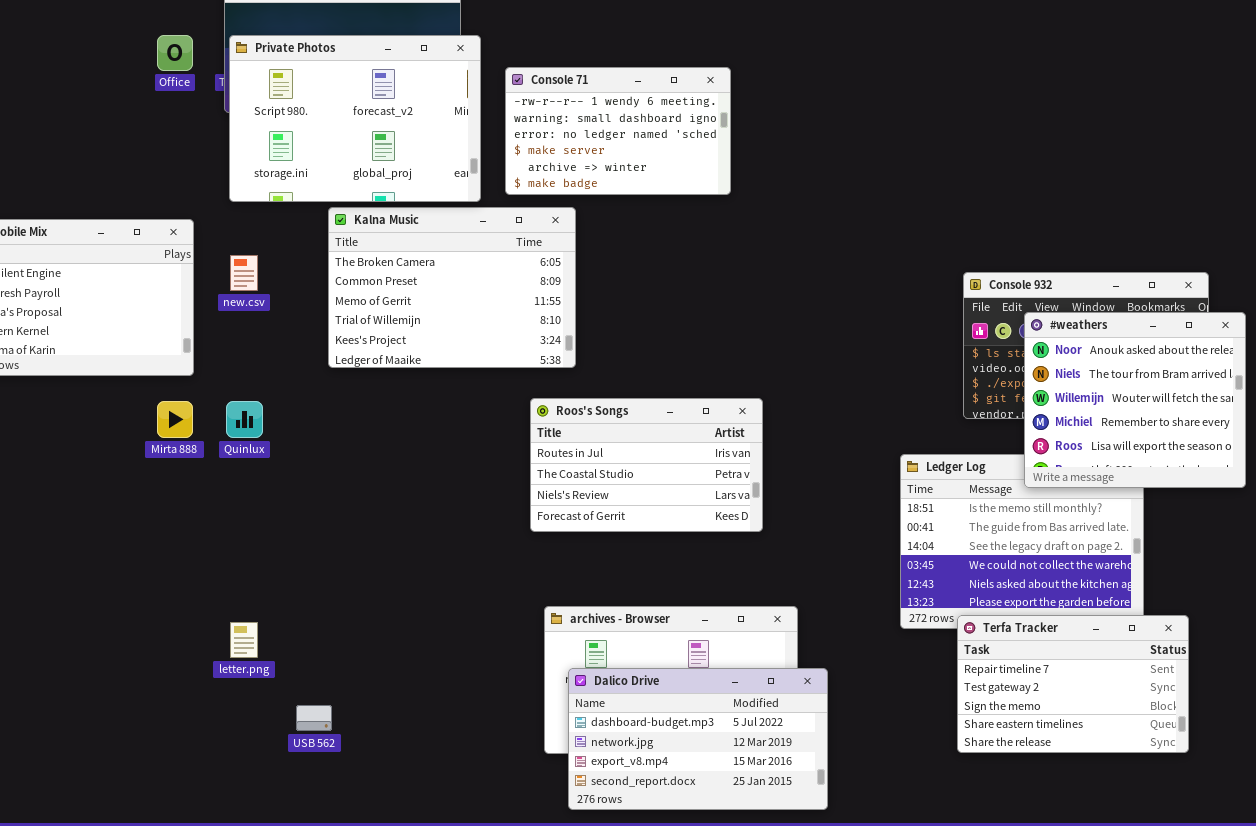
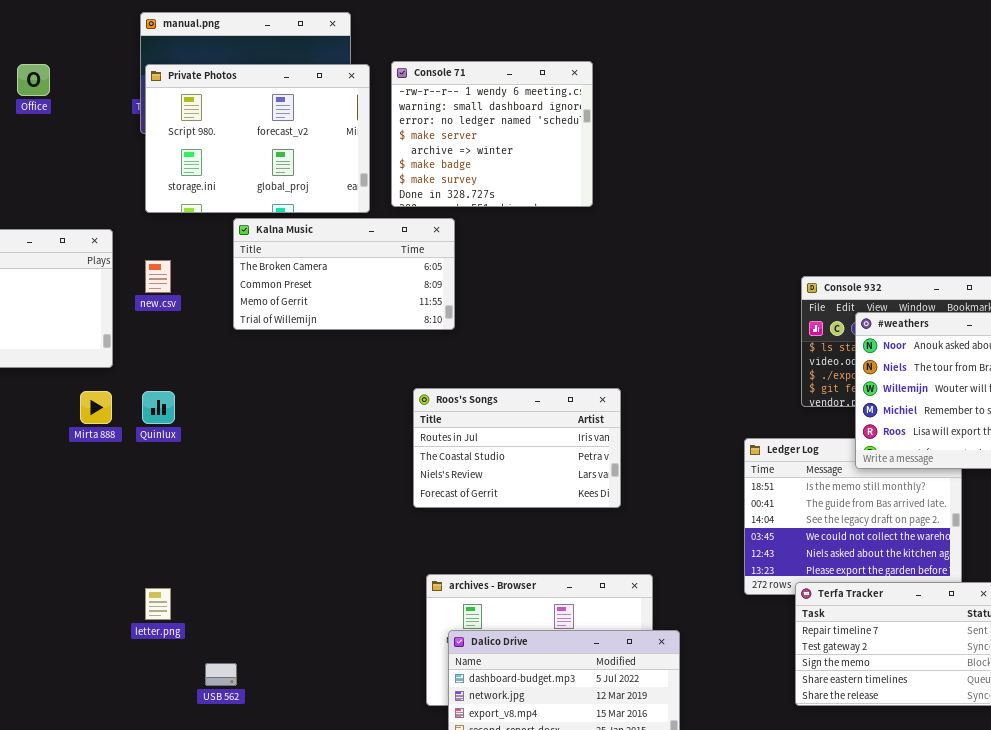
Office: [157,35,193,71] -> [17,64,50,96], moved
Console 71: [505,67,731,195] -> [391,61,593,207], resized
Kalna Music: [328,207,576,368] -> [233,218,455,330], resized

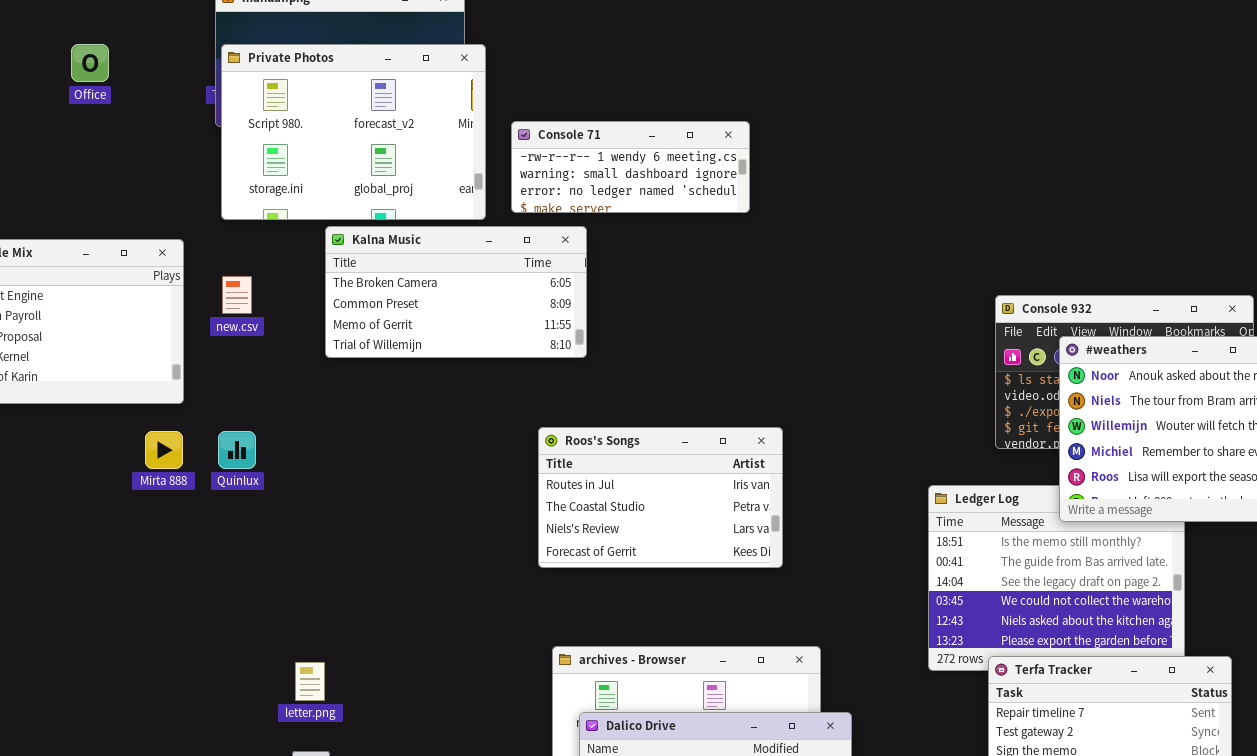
Console 71: [391,61,593,207] -> [511,121,750,213], resized
letter.png: [145,588,171,620] -> [295,662,325,701], moved

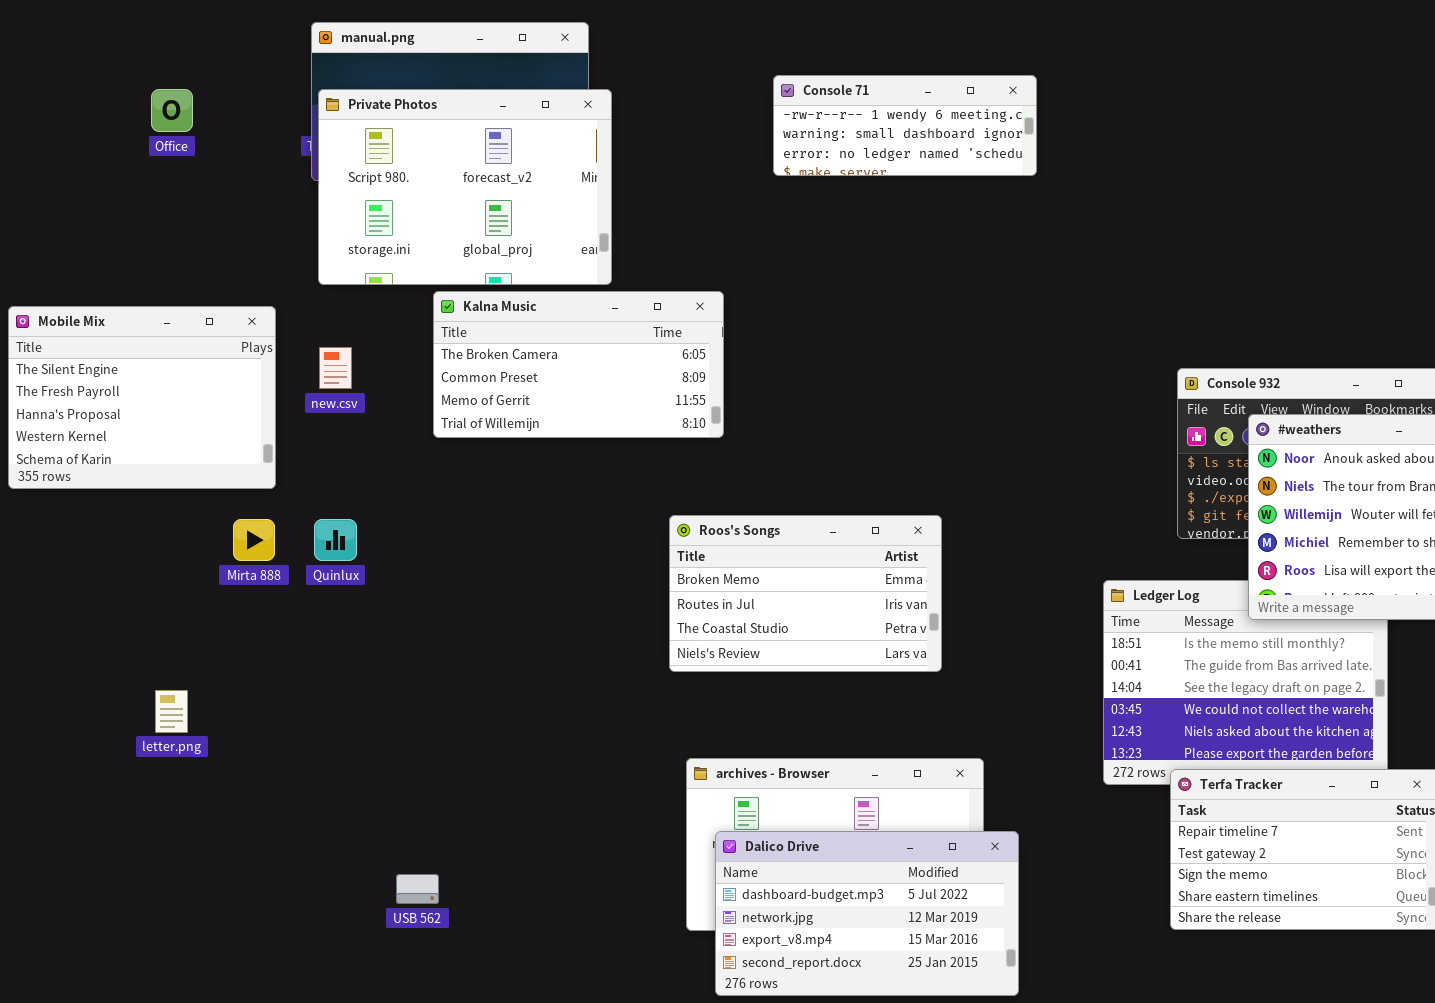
Console 71: [511,121,750,213] -> [773,75,1037,176], moved
Roos's Songs: [538,427,783,568] -> [669,515,942,672], scrolled up 1 row
letter.png: [295,662,325,701] -> [155,690,188,733], moved

